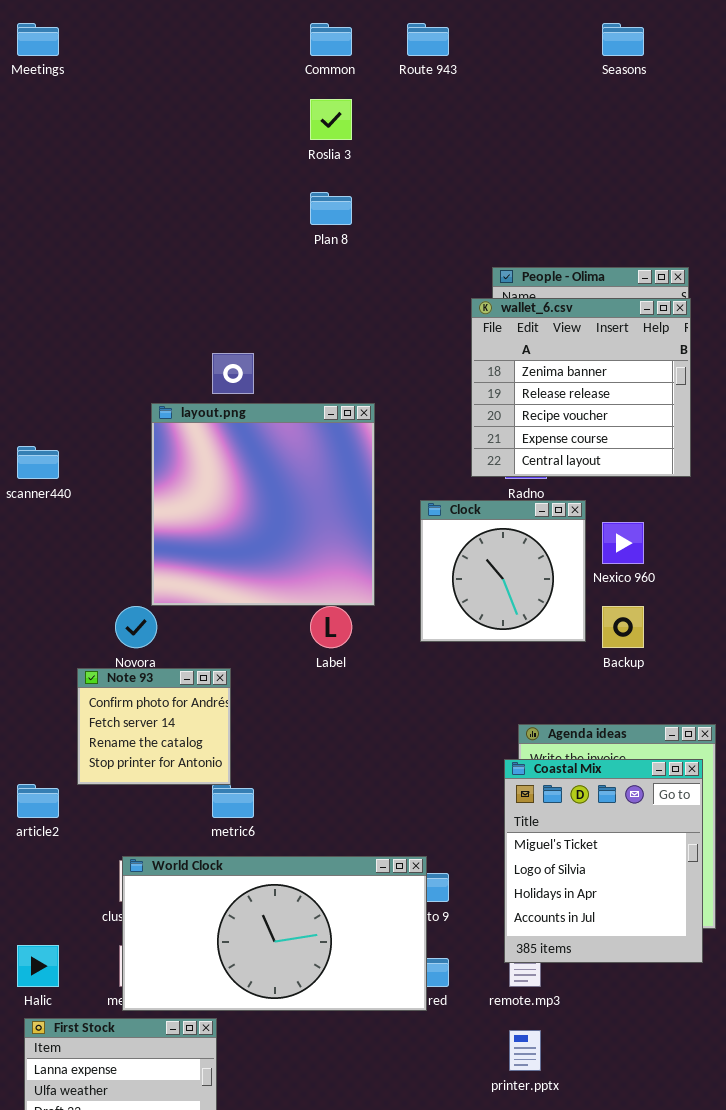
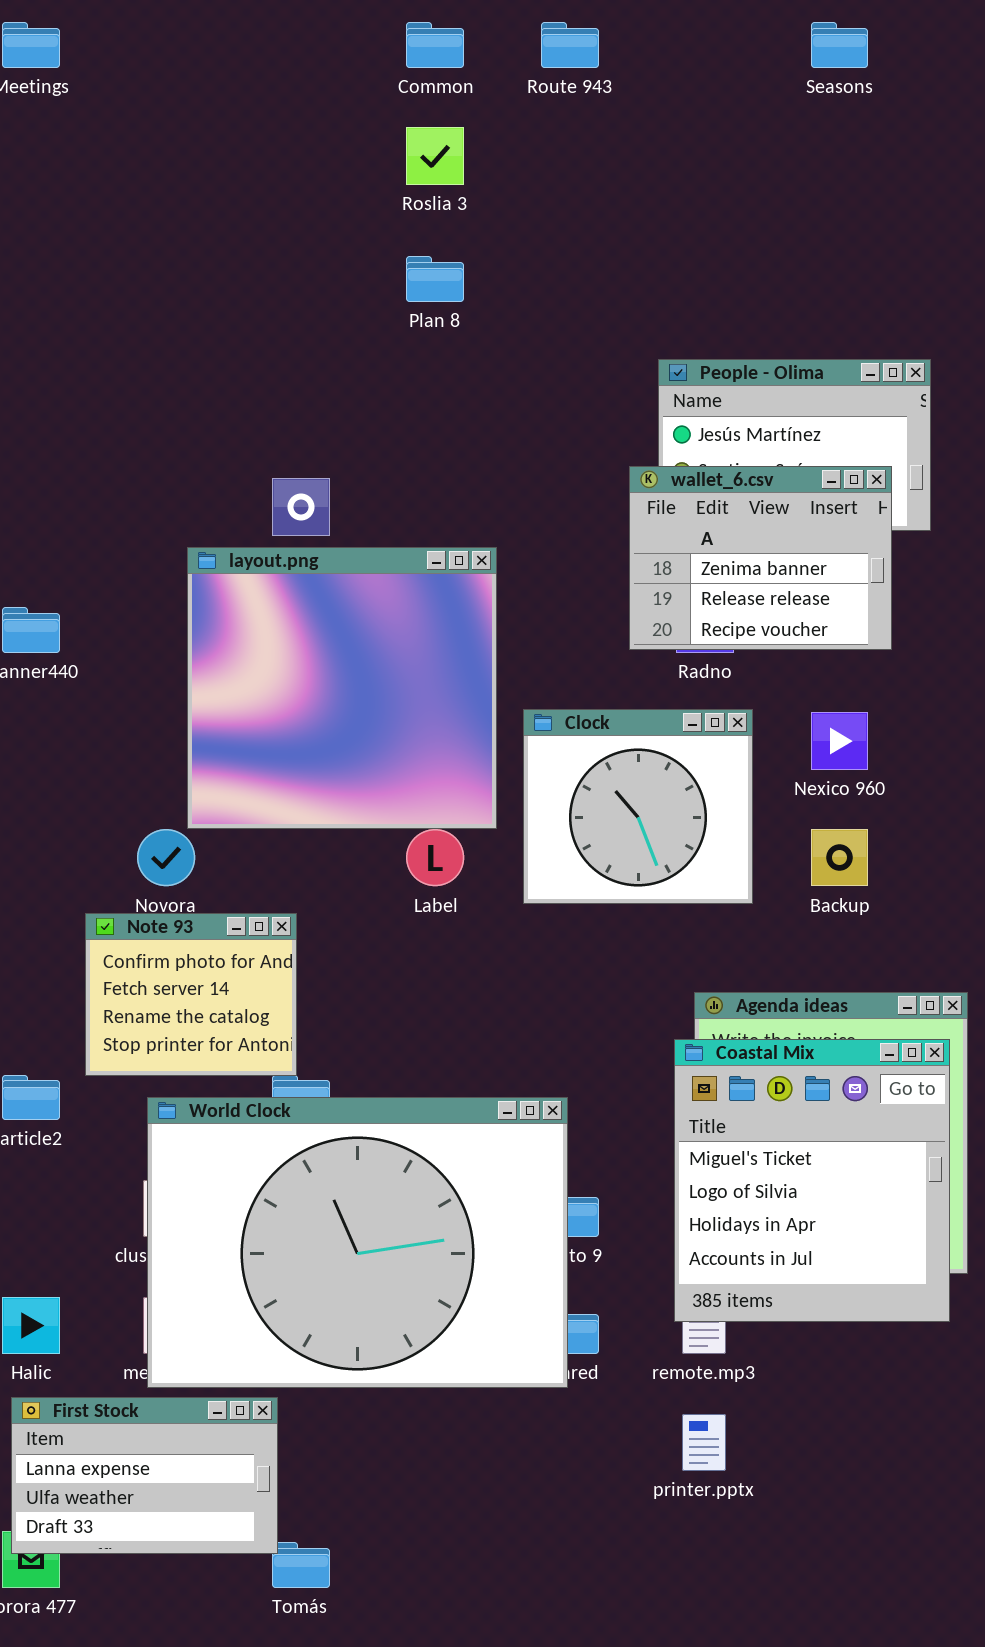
wallet_6.csv: [471,298,691,477] -> [629,466,892,650], resized
Clock: [420,500,586,642] -> [523,709,753,904], moved
World Clock: [122,856,427,1011] -> [147,1097,568,1388], resized

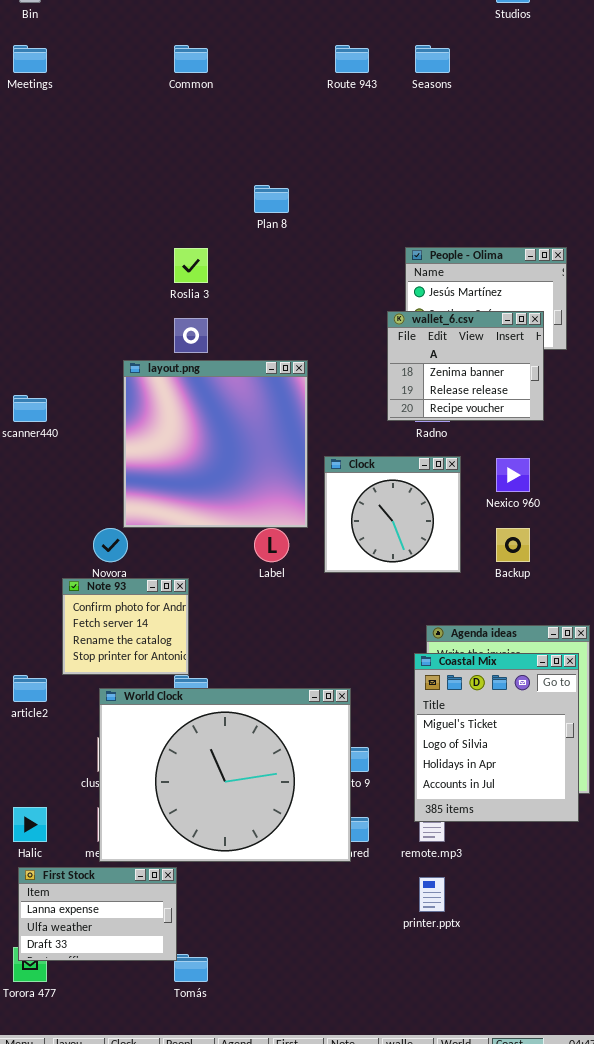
Common: [406,22,464,68] -> [174,45,208,73], moved
Seasons: [811,22,868,68] -> [415,45,450,73], moved
Roslia 3: [406,127,464,185] -> [174,248,208,283], moved

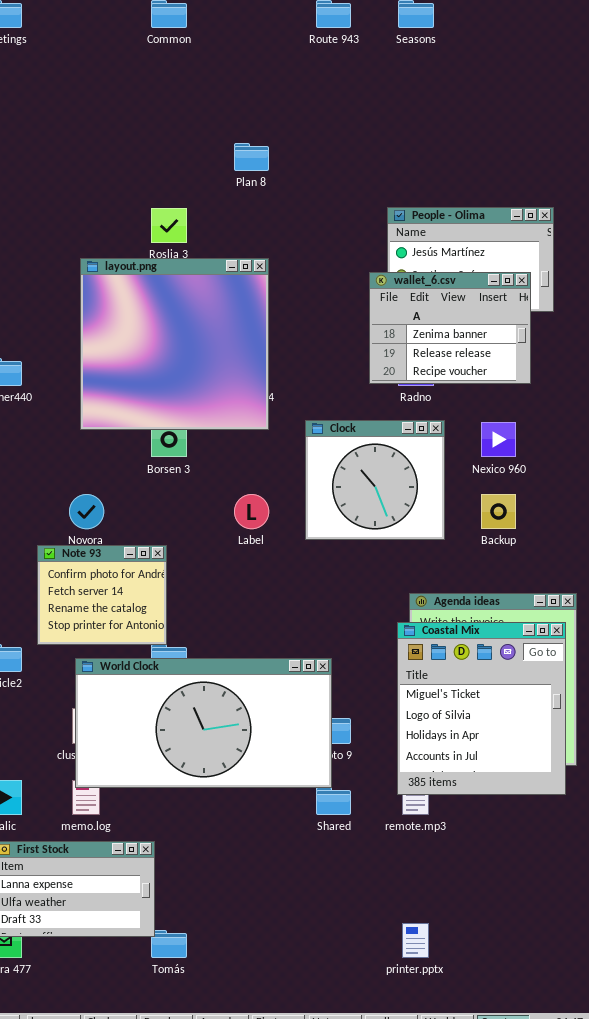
layout.png: [123,360,308,528] -> [80,258,269,430], moved
World Clock: [99,688,351,862] -> [75,658,332,788], resized
printer.pptx: [419,877,445,912] -> [402,923,429,958], moved

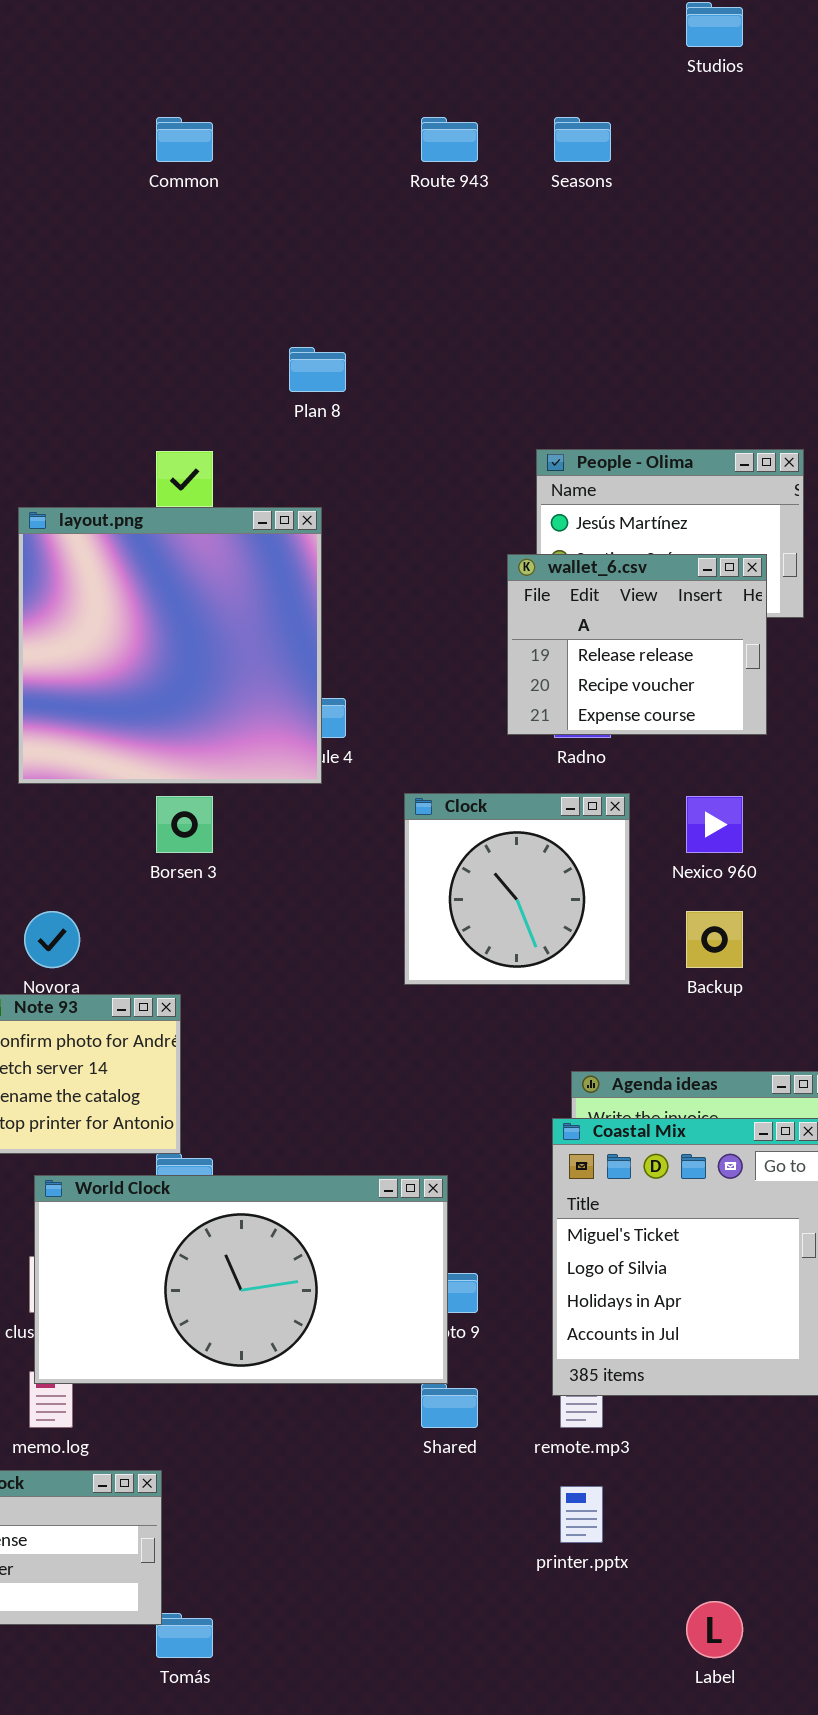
layout.png: [80,258,269,430] -> [18,507,322,784], moved
wallet_6.csv: [369,272,531,384] -> [507,554,767,735], scrolled down 1 row
Label: [234,494,269,529] -> [686,1601,743,1658], moved
printer.pptx: [402,923,429,958] -> [560,1486,603,1543], moved

